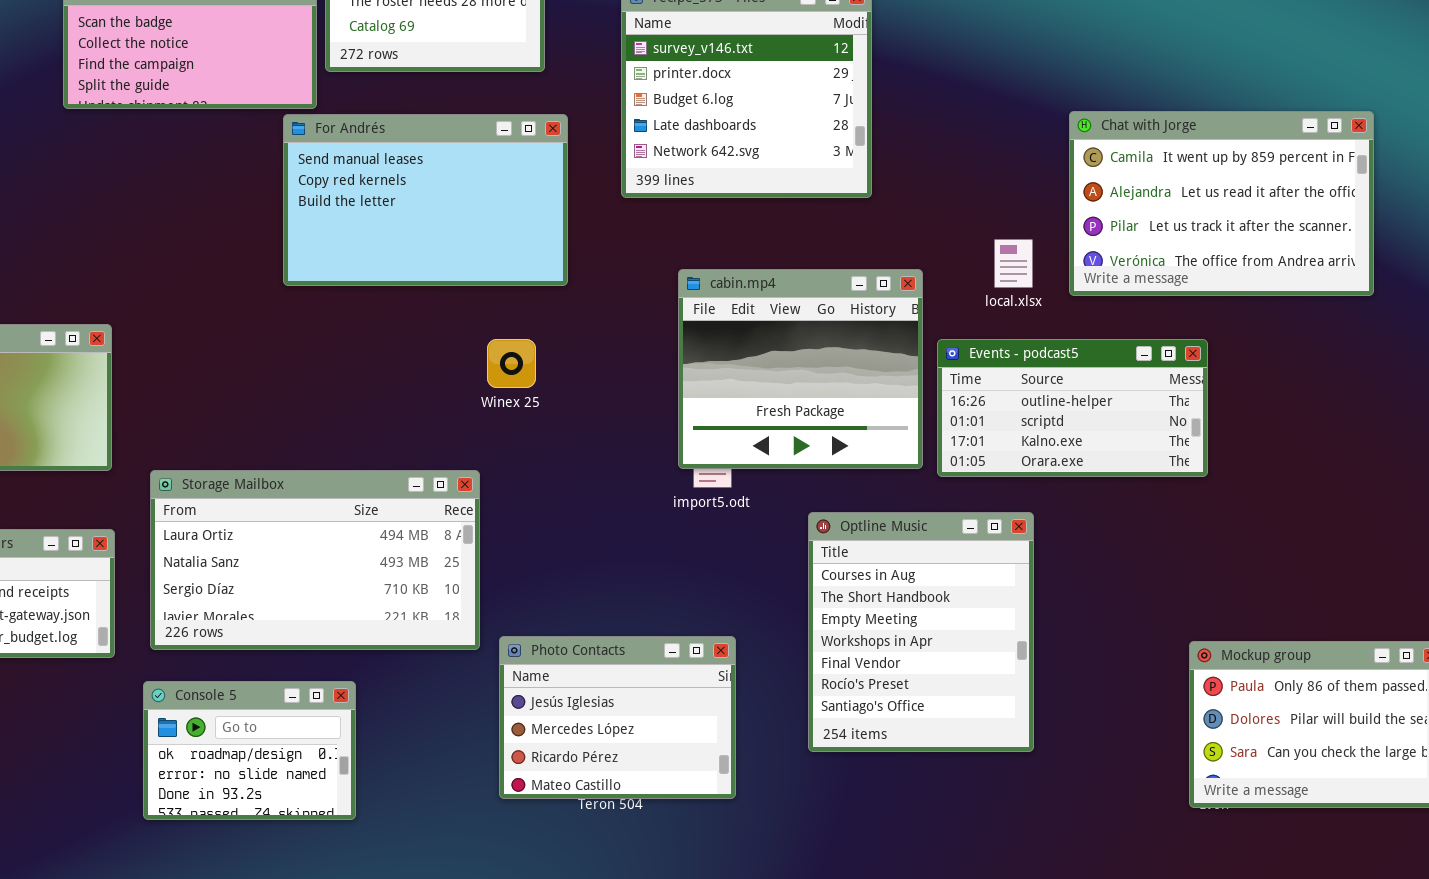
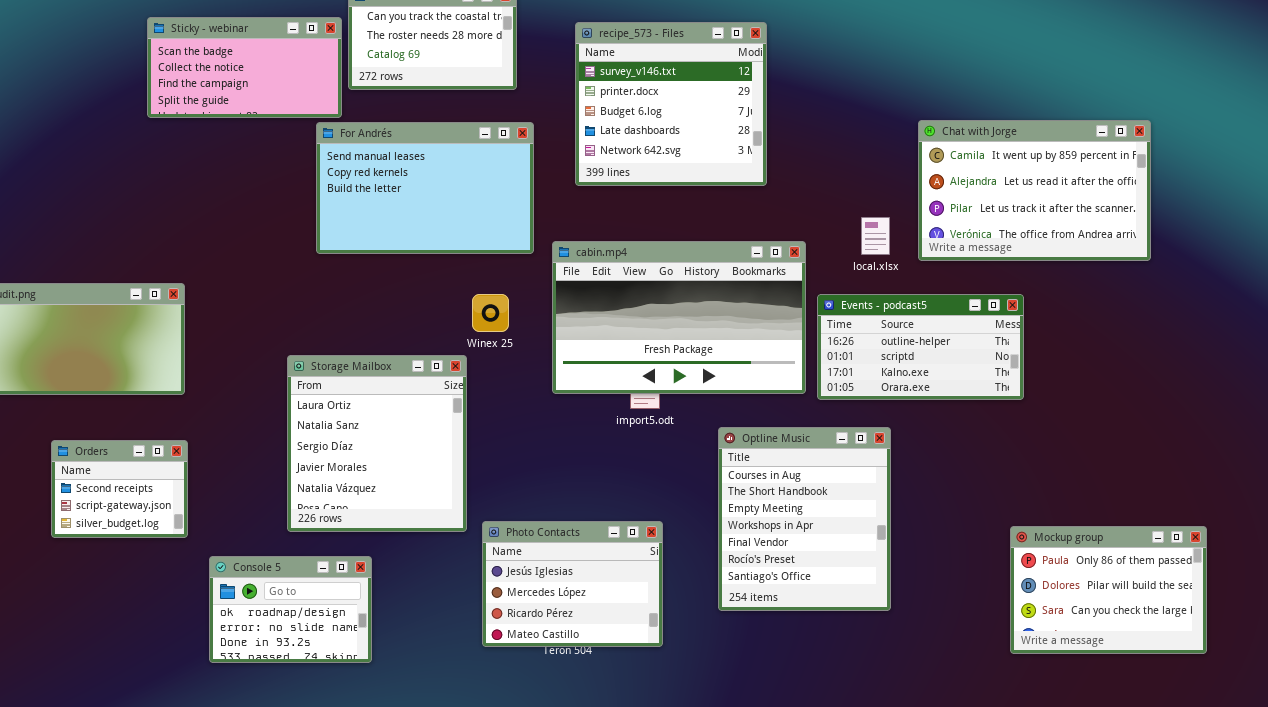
cabin.mp4: [678,269,923,469] -> [552,241,806,394], resized
Storage Mailbox: [150,470,480,650] -> [287,355,467,532], resized

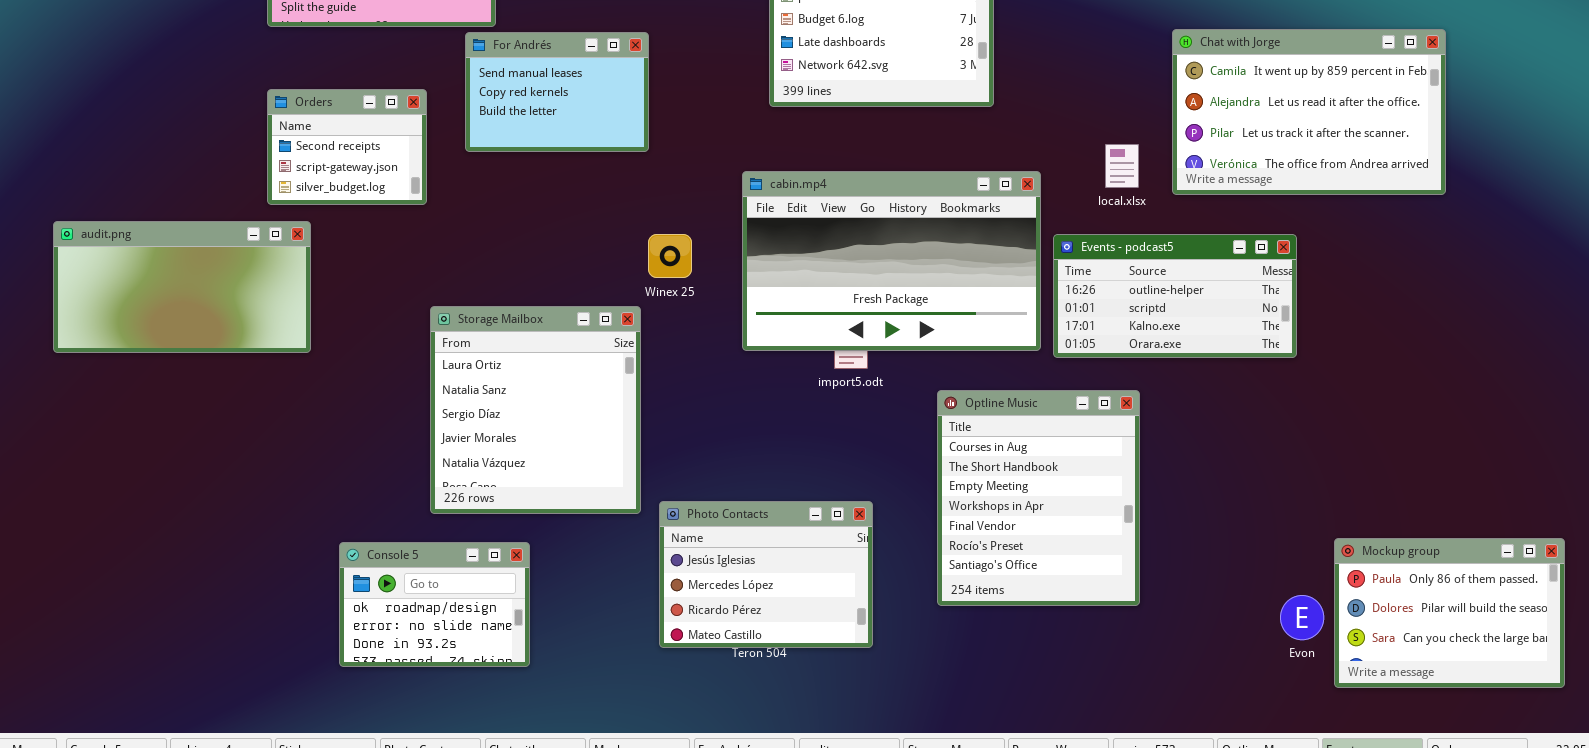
For Andrés: [316,122,534,254] -> [465,32,649,152], resized
Orders: [51,440,188,538] -> [267,89,427,205], moved
Mockup group: [1010,526,1207,654] -> [1334,538,1565,688], moved

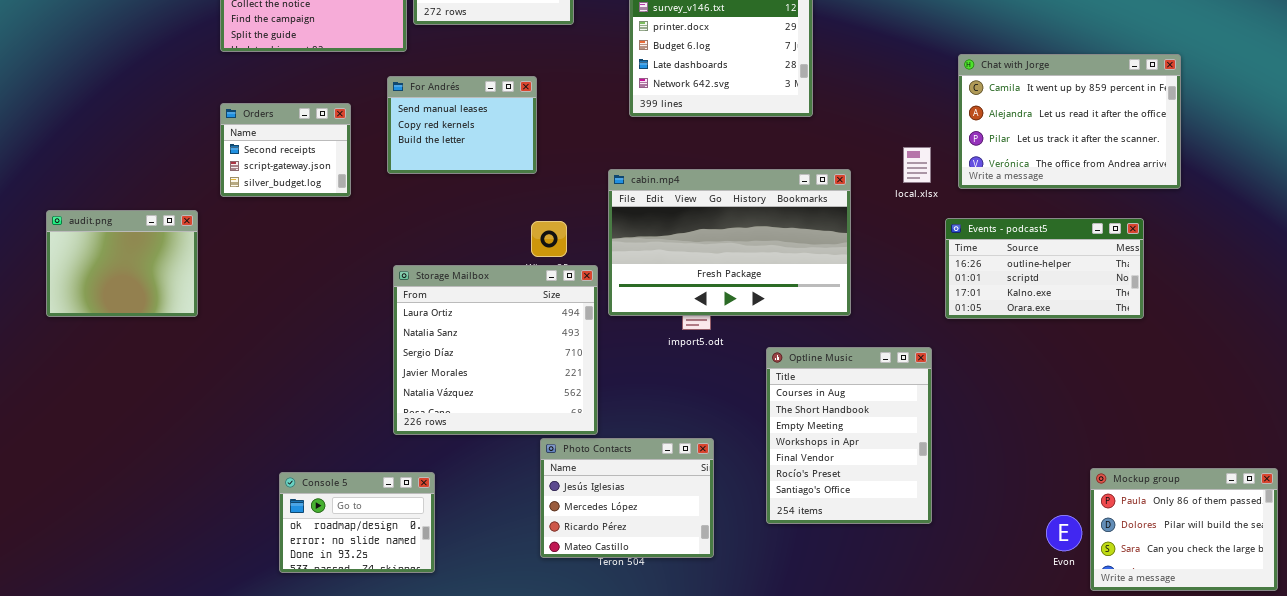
For Andrés: [465,32,649,152] -> [387,76,537,174], moved
audit.png: [53,221,311,353] -> [46,210,198,317], resized
Events - podcast5: [1053,234,1297,358] -> [945,218,1144,319], moved
Storage Mailbox: [430,306,641,514] -> [393,265,598,435], moved, resized

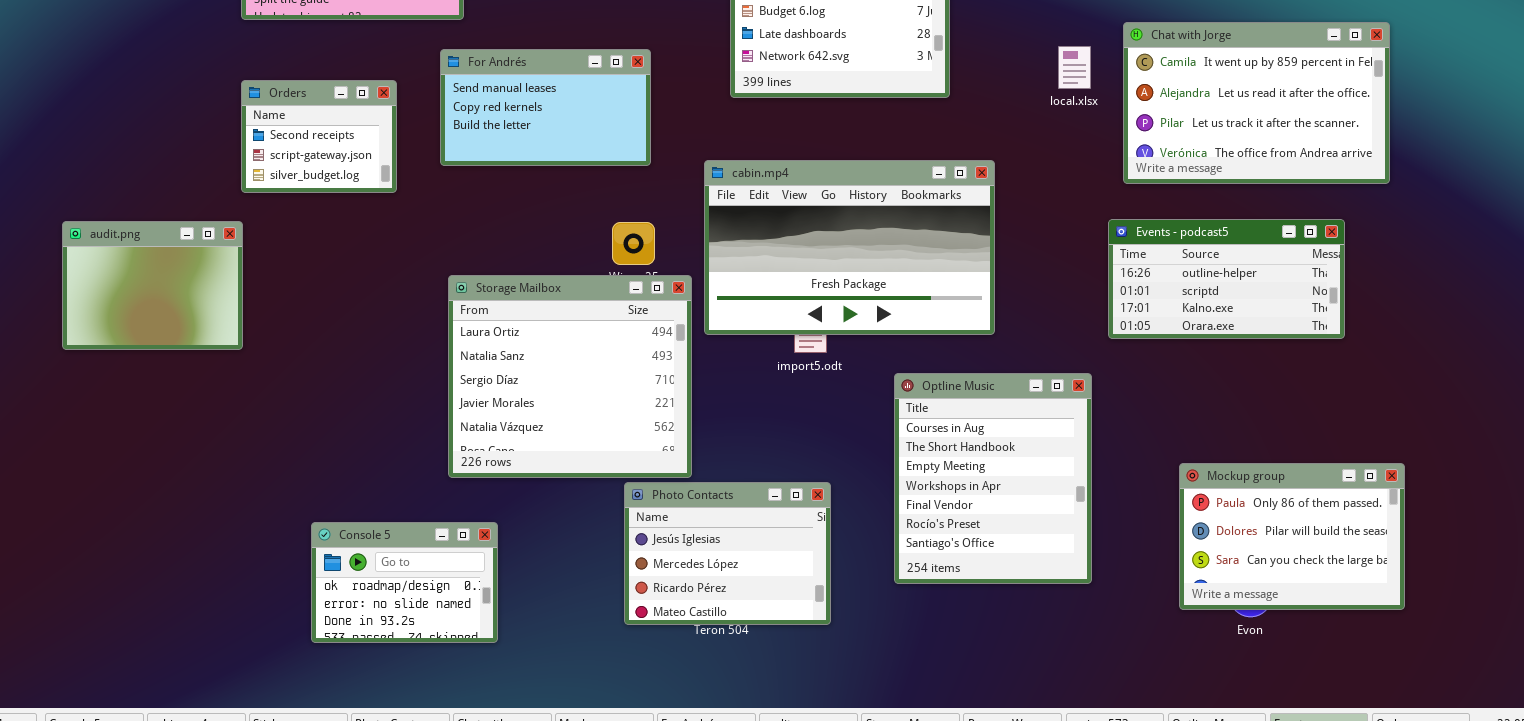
For Andrés: [387,76,537,174] -> [440,49,651,166], resized
local.xlsx: [903,147,931,183] -> [1058,46,1091,89], moved
audit.png: [46,210,198,317] -> [62,221,243,350], moved
Mockup group: [1090,468,1278,591] -> [1179,463,1405,610], moved

